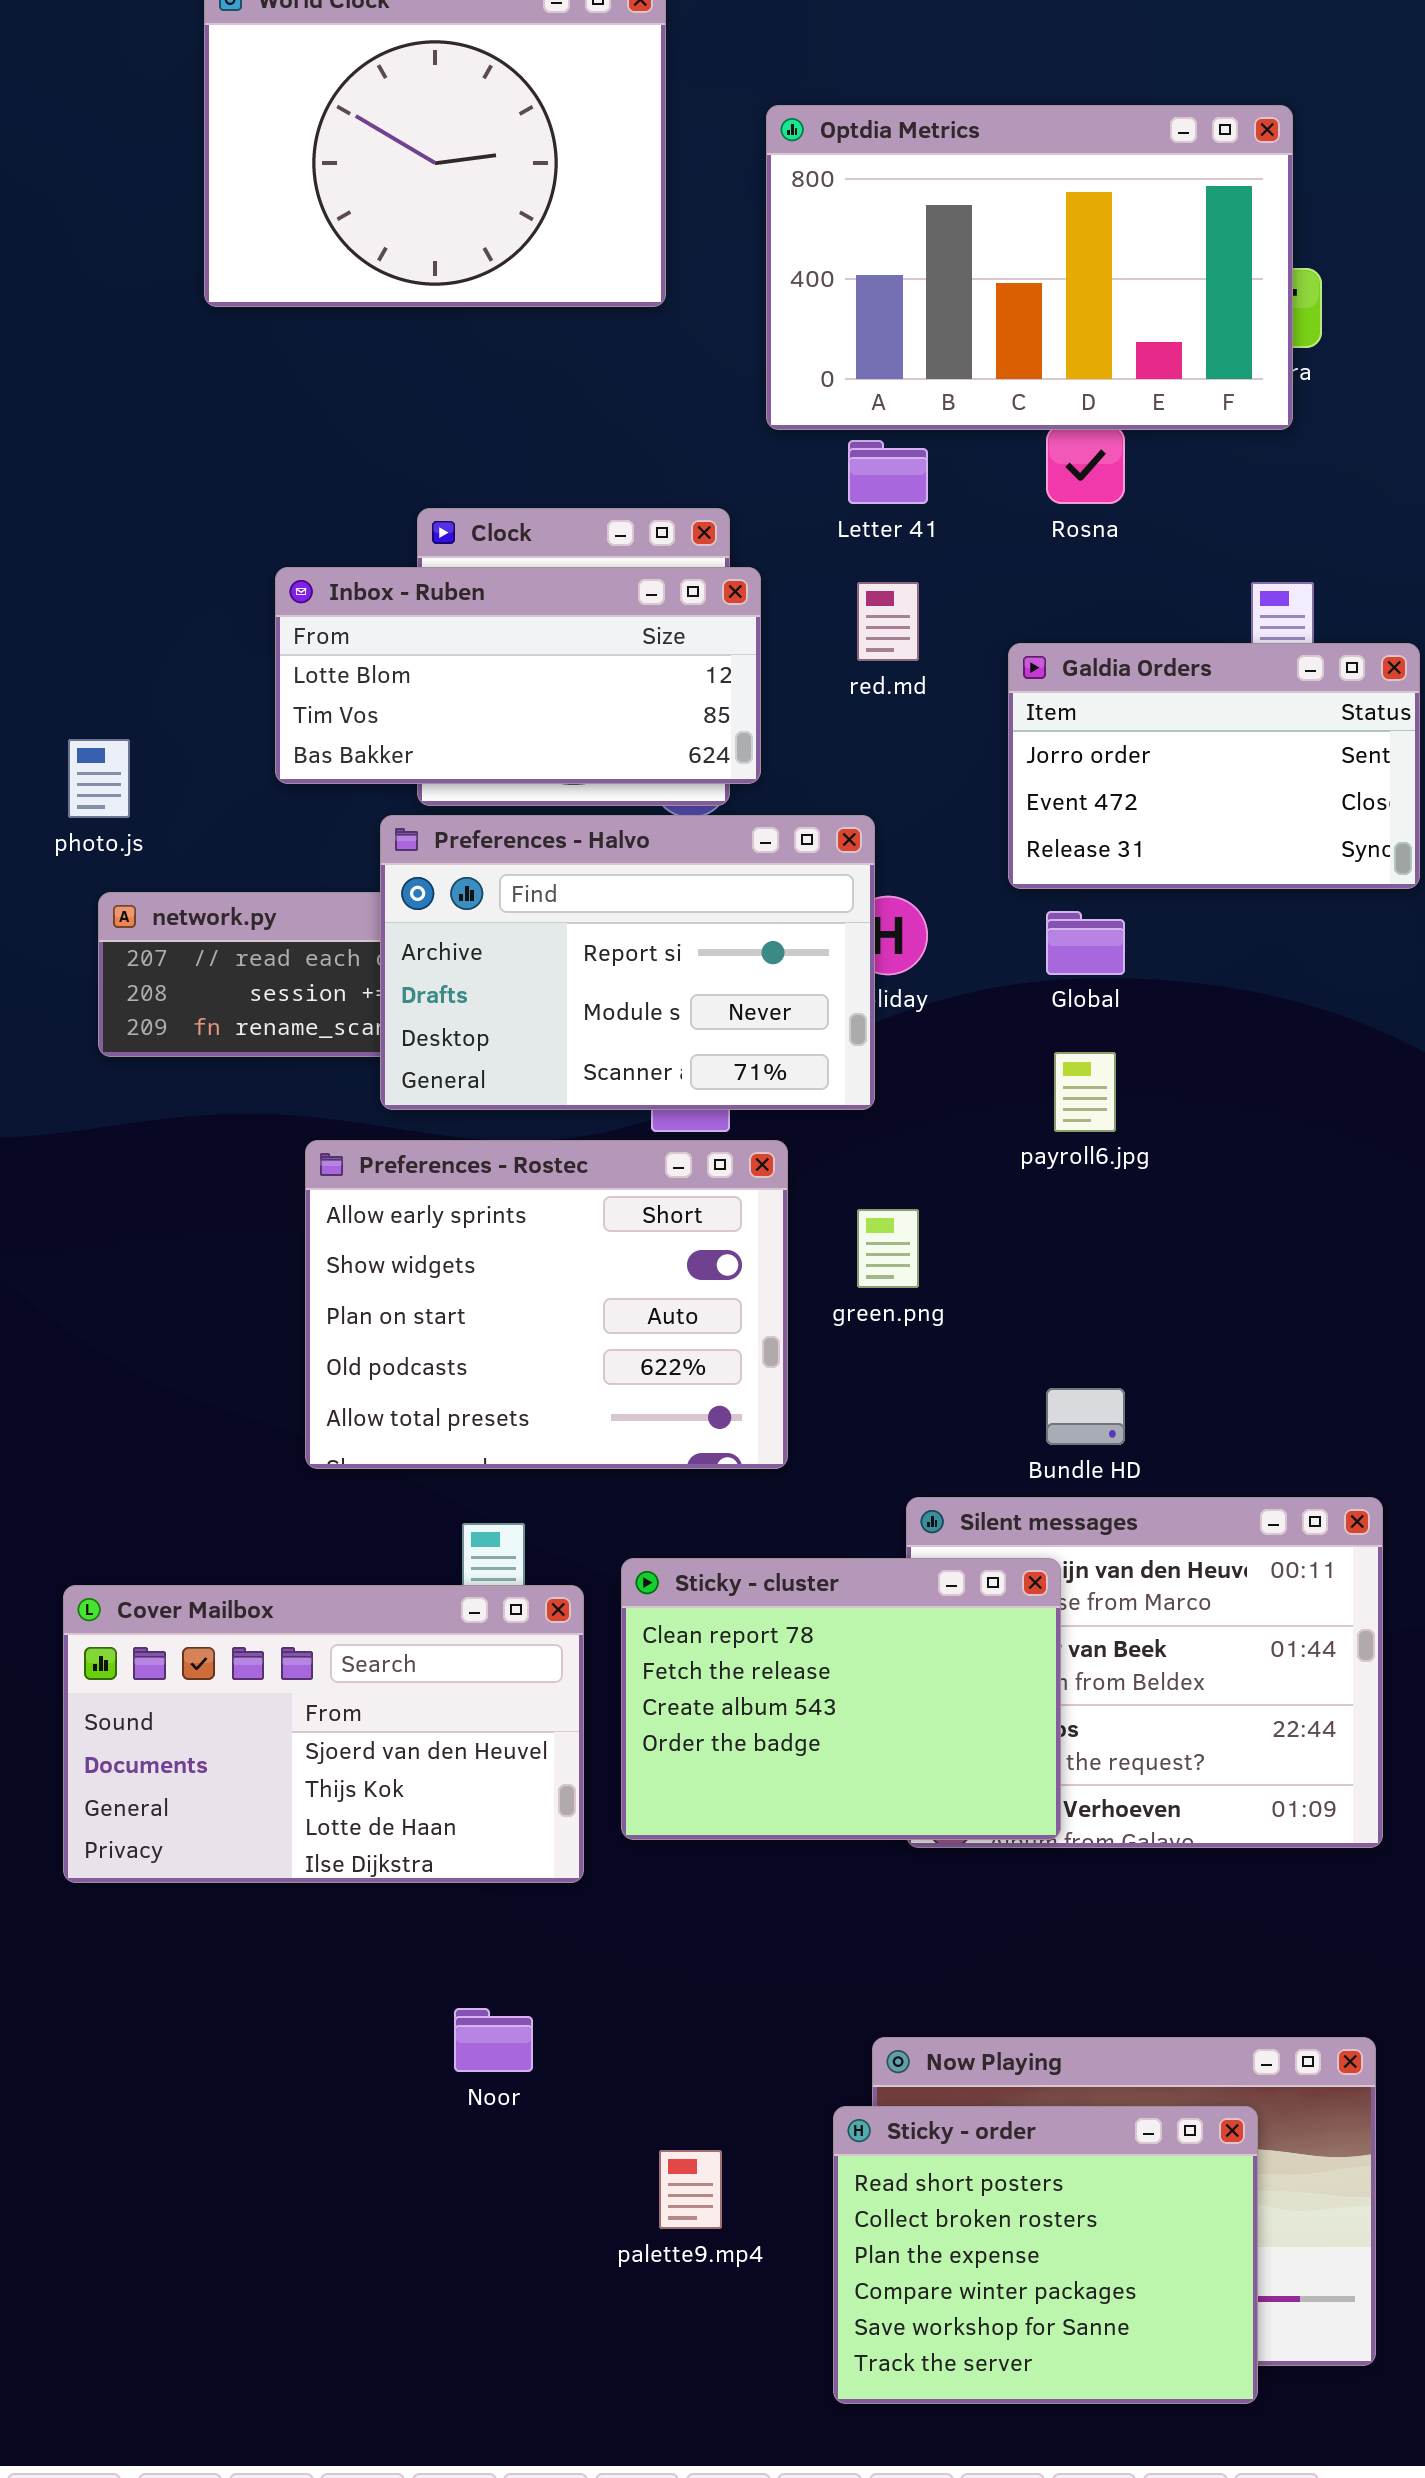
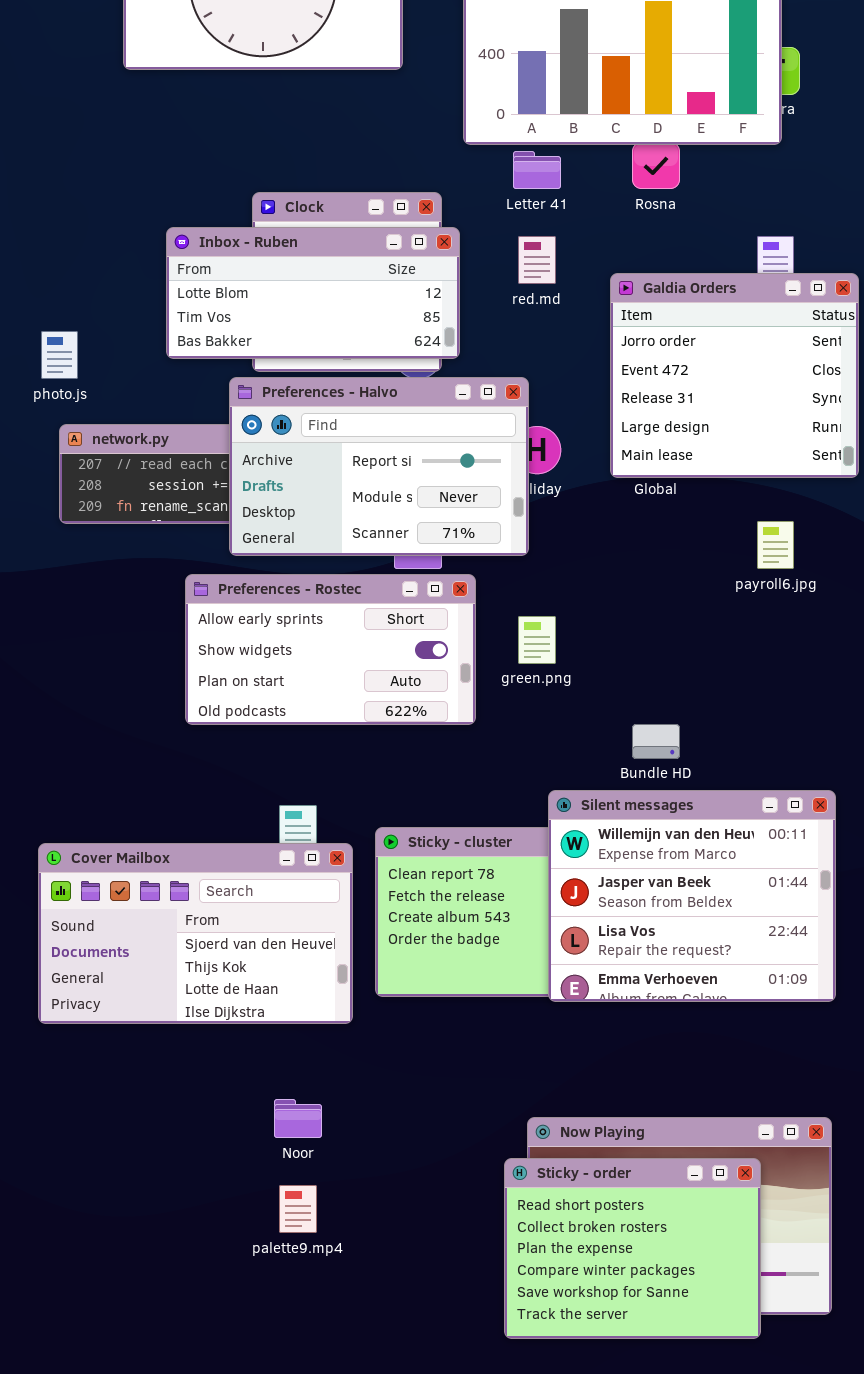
Galdia Orders: [1008,643,1420,889] -> [610,273,859,478], resized
payroll6.jpg: [1054,1052,1116,1132] -> [757,521,794,569], moved
Preferences - Rostec: [305,1140,788,1469] -> [185,574,476,725], resized
Silent messages: [906,1497,1383,1848] -> [548,790,836,1002], raised
palette9.mp4: [659,2150,722,2229] -> [279,1185,317,1233], moved

